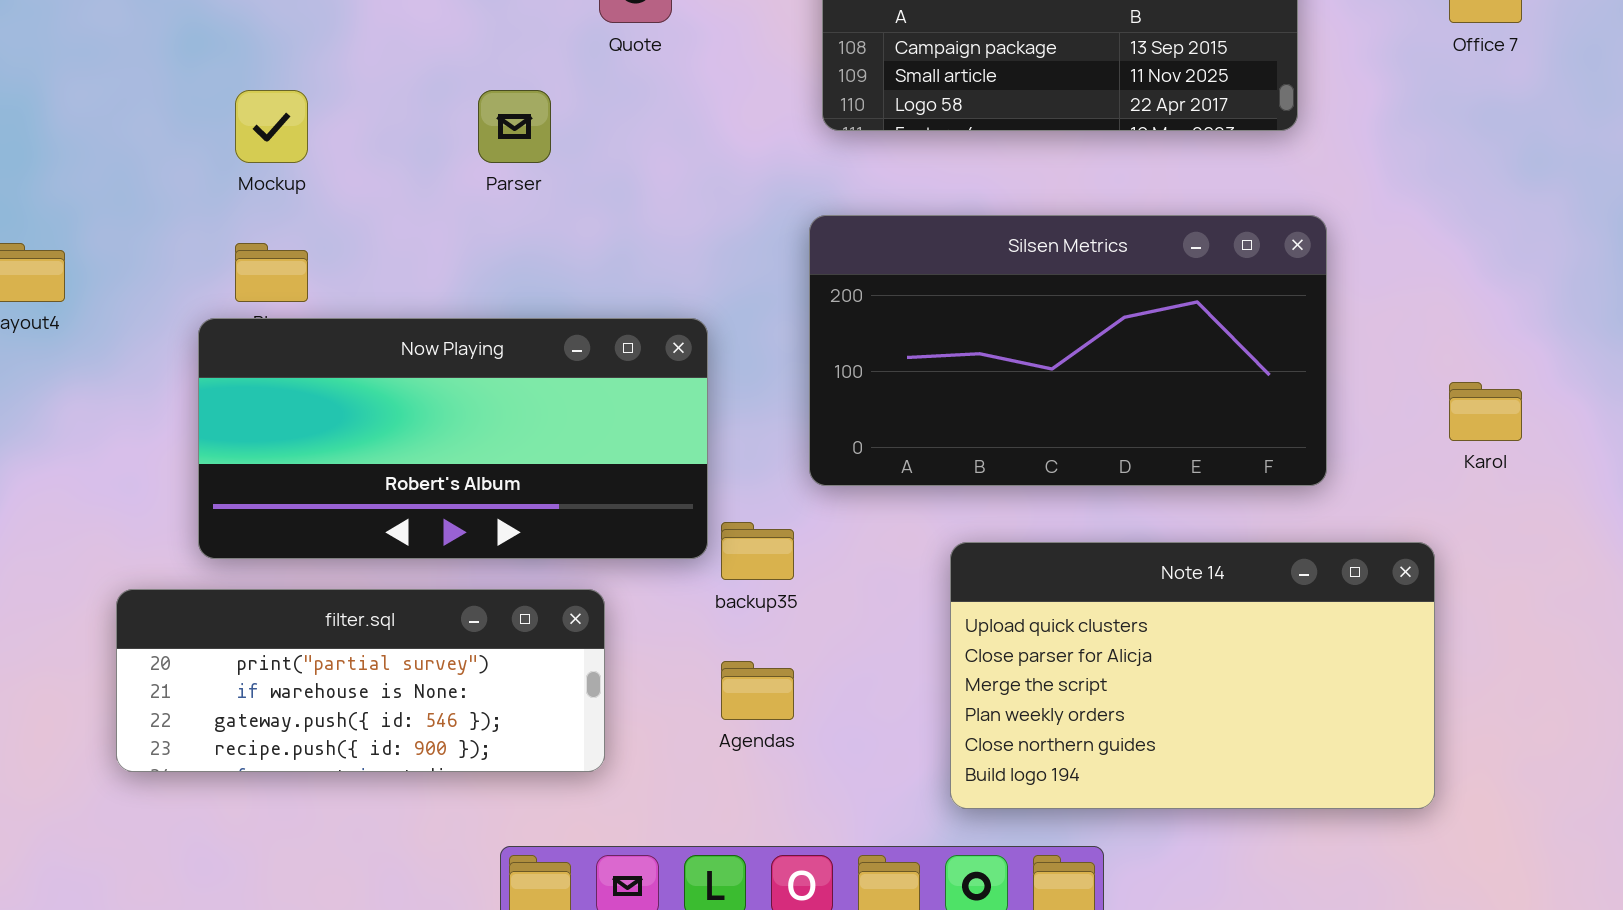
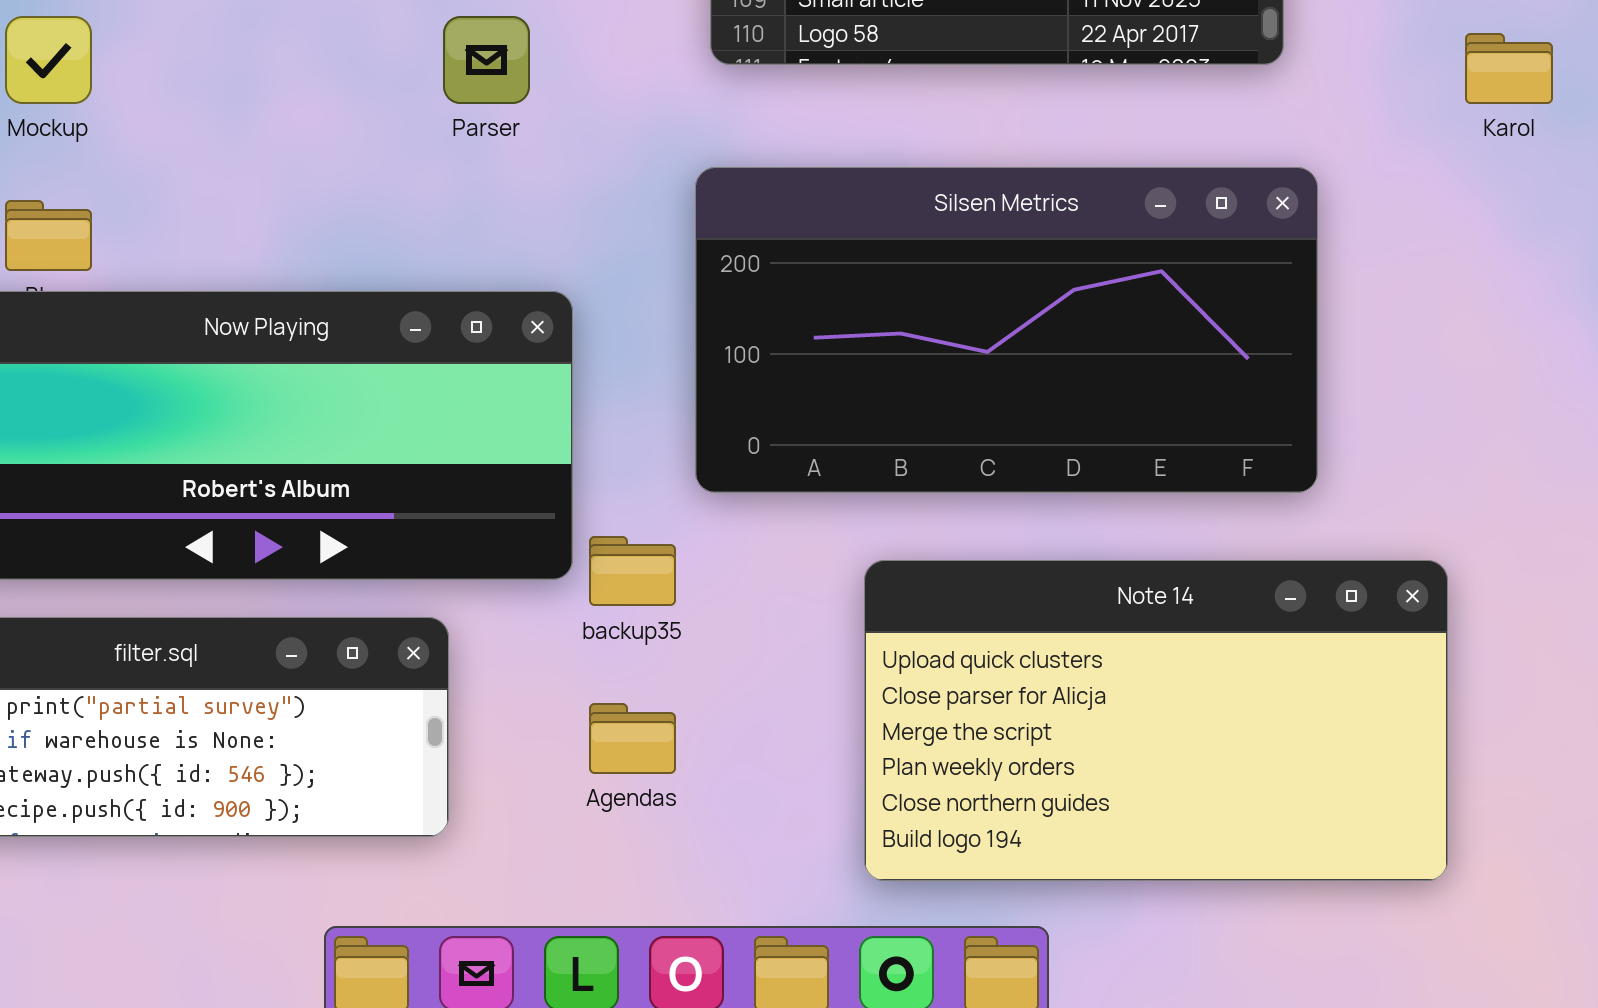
Parser: [478,90,551,163] -> [443,16,530,104], moved
Karol: [1449,382,1522,441] -> [1465,33,1553,104], moved

